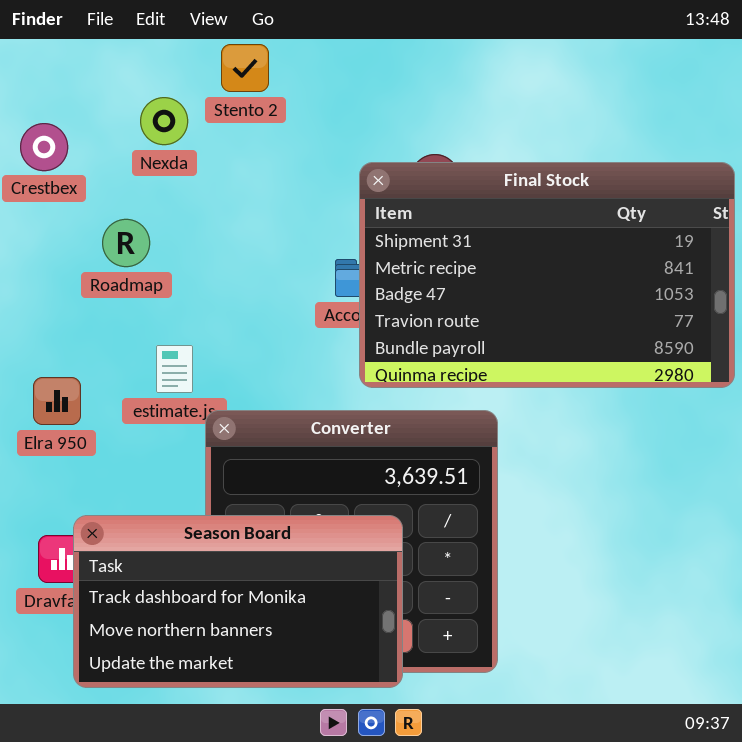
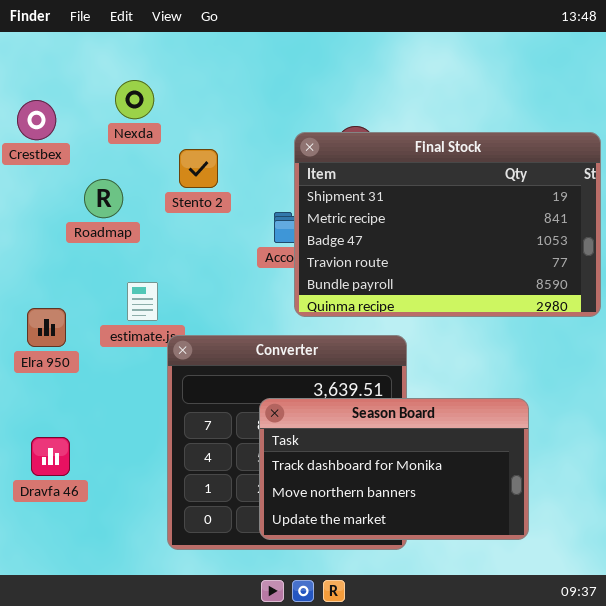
Stento 2: [221,44,269,92] -> [179,149,218,188], moved
Season Board: [73,515,403,688] -> [259,398,529,540], moved

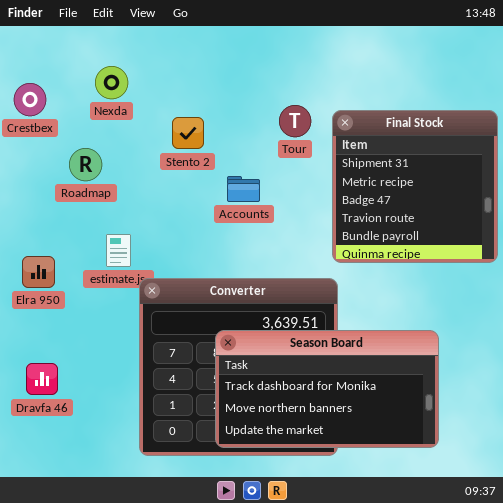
Final Stock: [294,132,601,317] -> [332,110,498,263], resized
Stento 2: [179,149,218,188] -> [172,117,204,149], moved

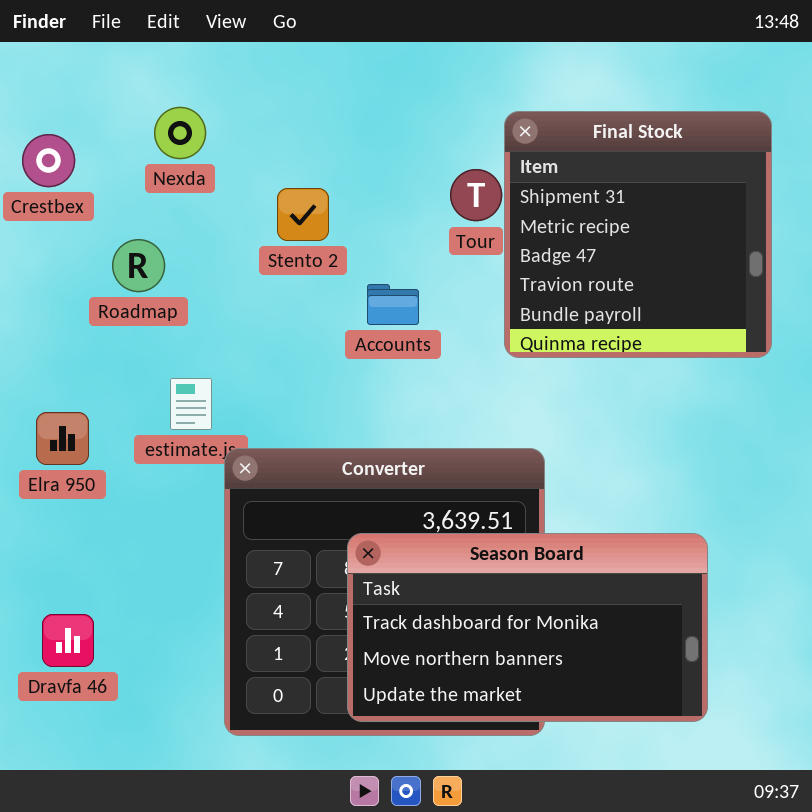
Final Stock: [332,110,498,263] -> [504,111,772,358], moved
Dravfa 46: [26,363,58,395] -> [42,614,94,667], moved

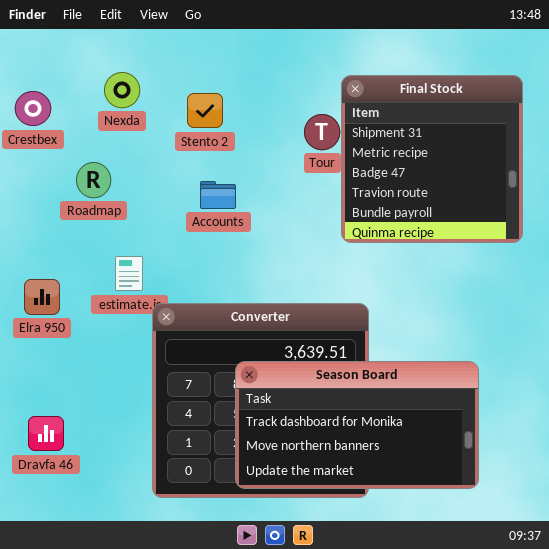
Stento 2: [277,188,329,241] -> [187,93,223,128], moved
Accounts: [367,284,419,325] -> [200,181,236,209], moved

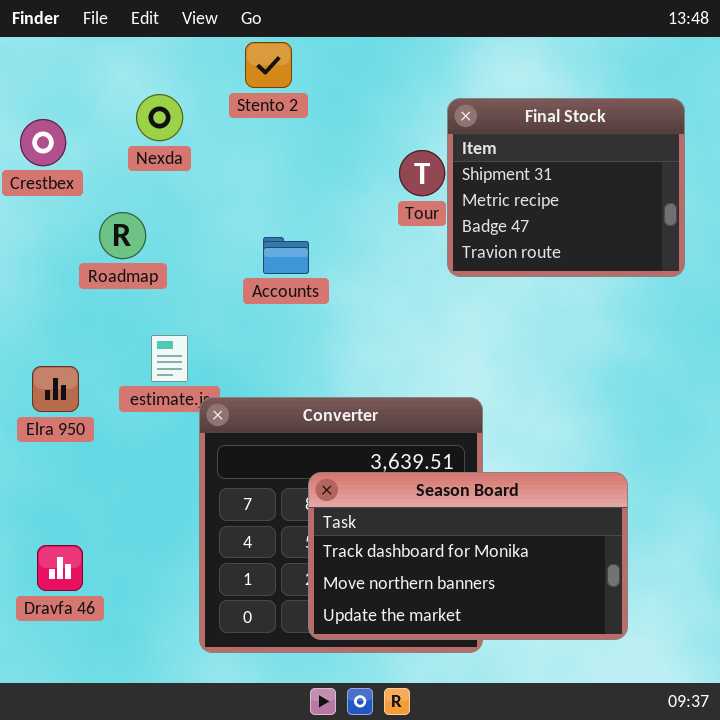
Final Stock: [341,75,523,243] -> [447,98,685,277], resized
Stento 2: [187,93,223,128] -> [245,42,292,88], moved

